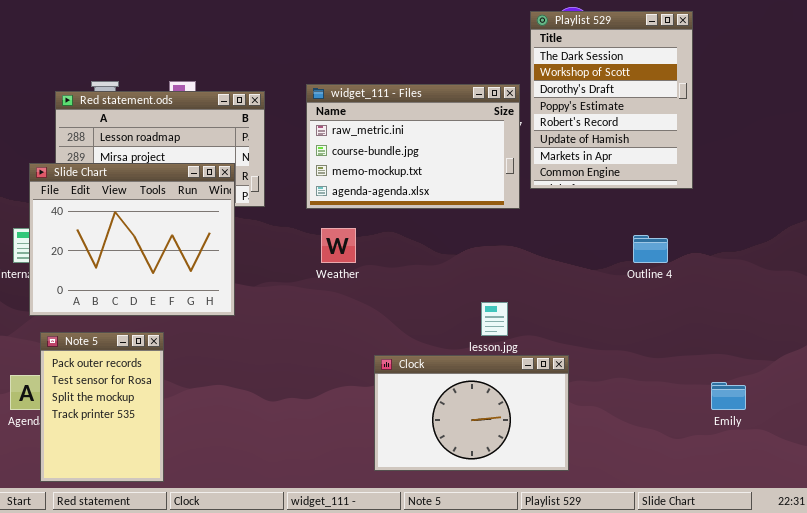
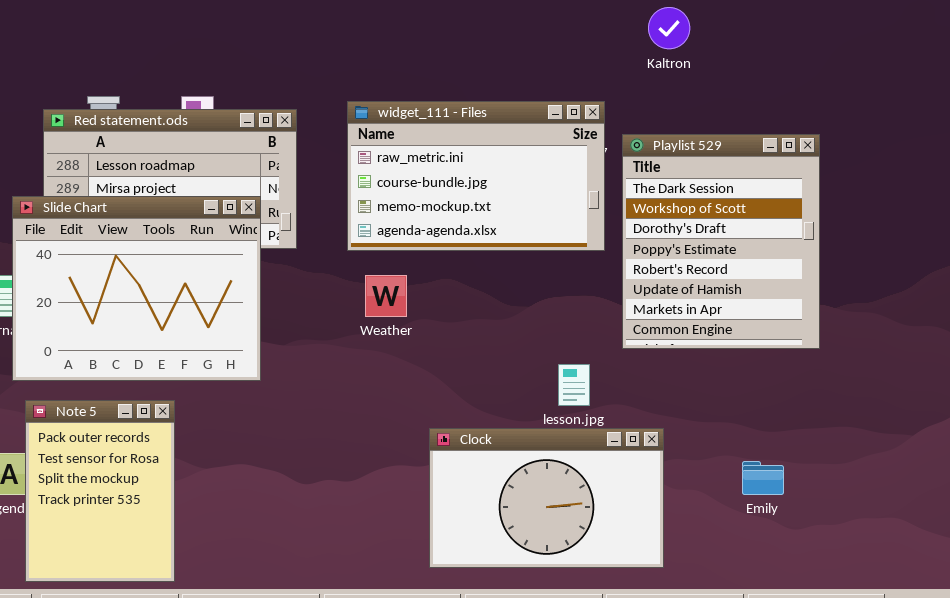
Playlist 529: [530,11,693,189] -> [622,134,820,349], moved
Emily: [711,382,746,410] -> [742,461,784,495], moved

